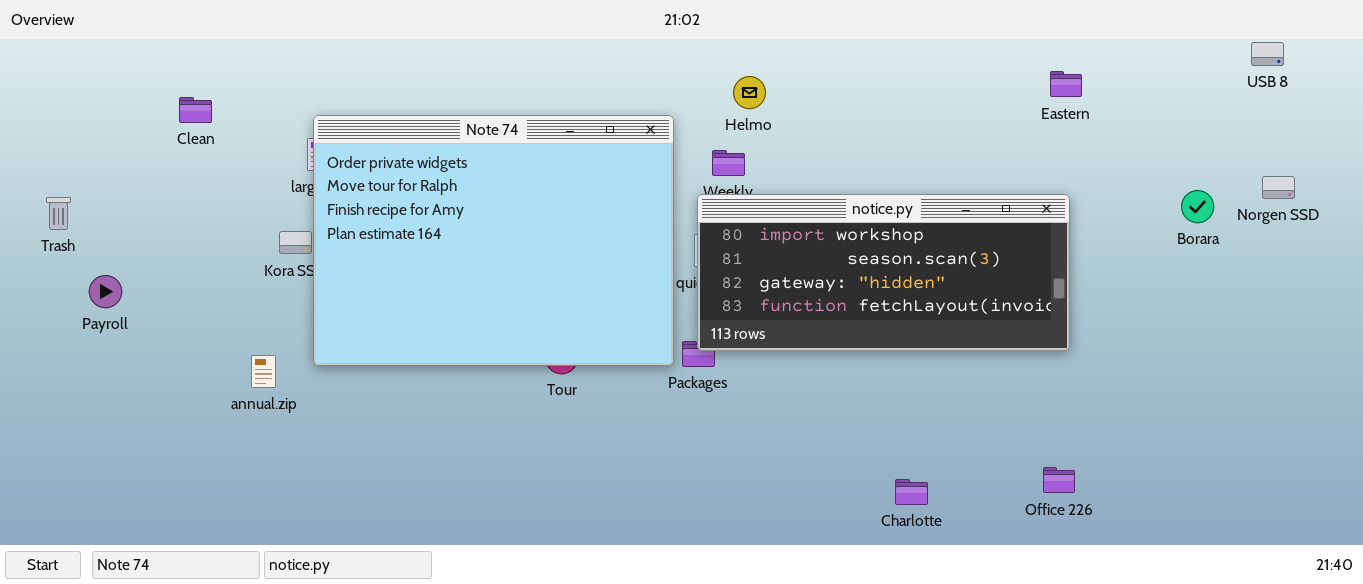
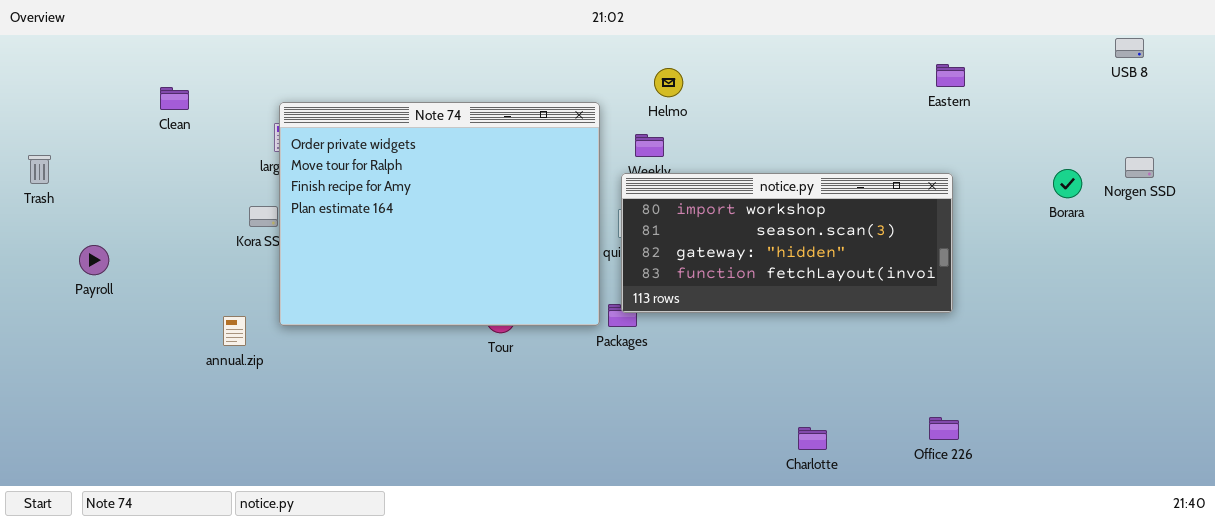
Trash: [46,197,71,230] -> [28,155,51,184], moved

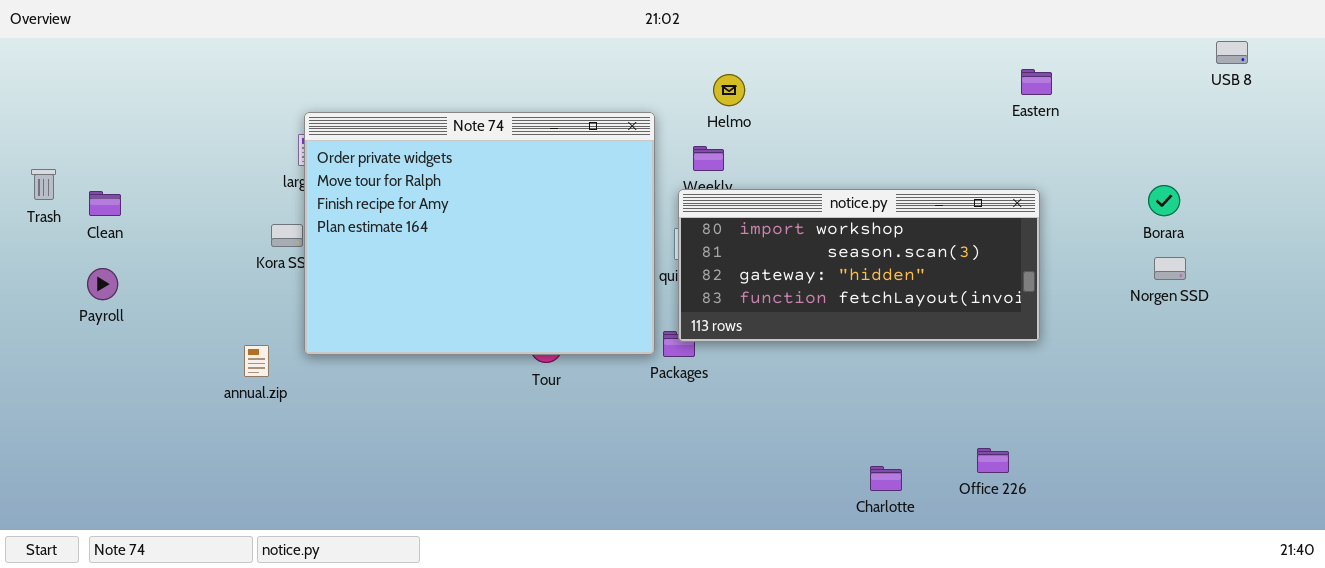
Clean: [160,87,189,110] -> [89,191,121,216], moved
Norgen SSD: [1125,157,1154,178] -> [1154,257,1186,280], moved
Office 226: [929,417,959,440] -> [977,448,1009,473], moved

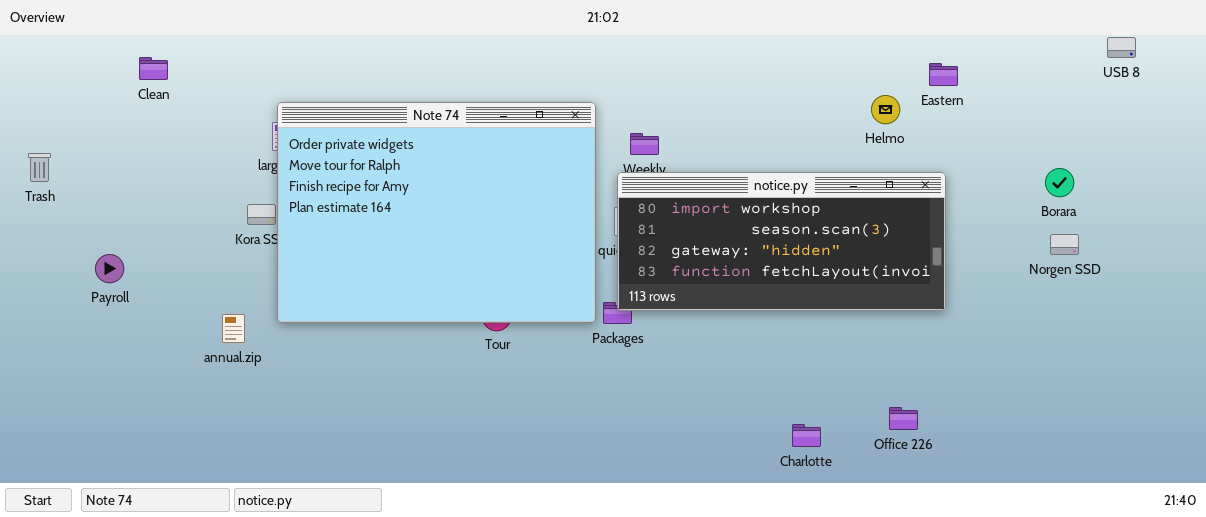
Helmo: [713,74,745,106] -> [871,95,900,124], moved
Clean: [89,191,121,216] -> [139,57,168,80], moved
Payroll: [87,268,118,300] -> [95,254,124,283], moved

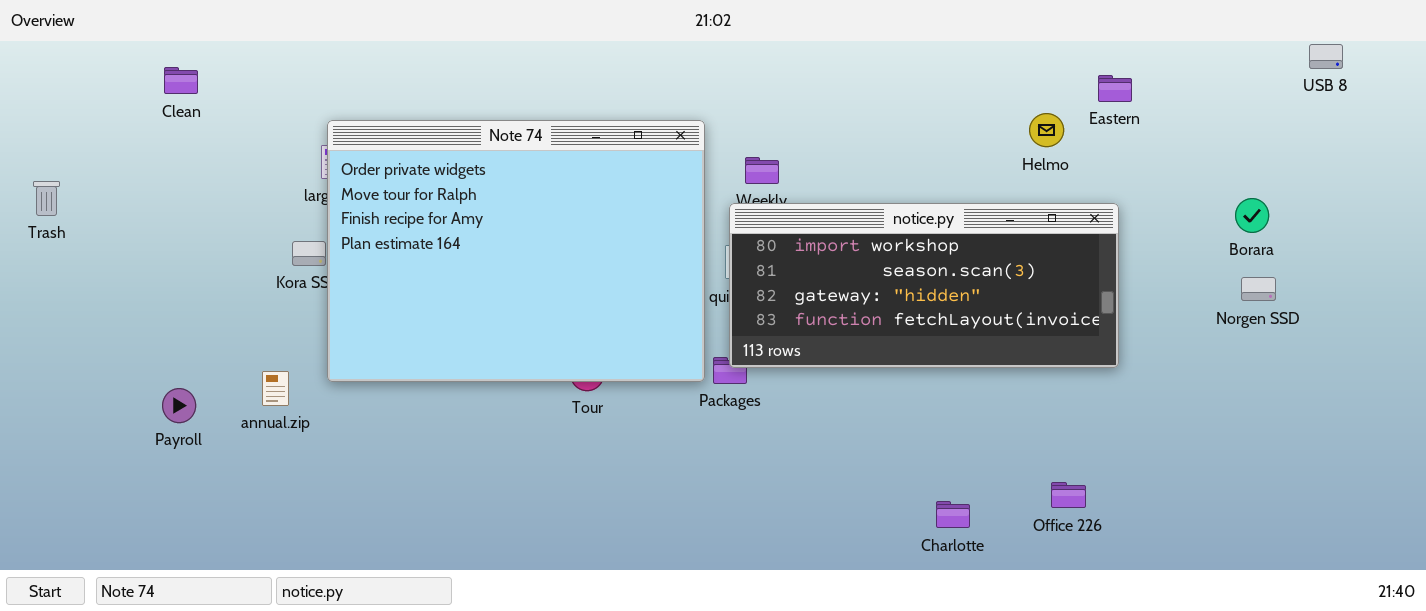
Payroll: [95,254,124,283] -> [162,388,196,423], moved

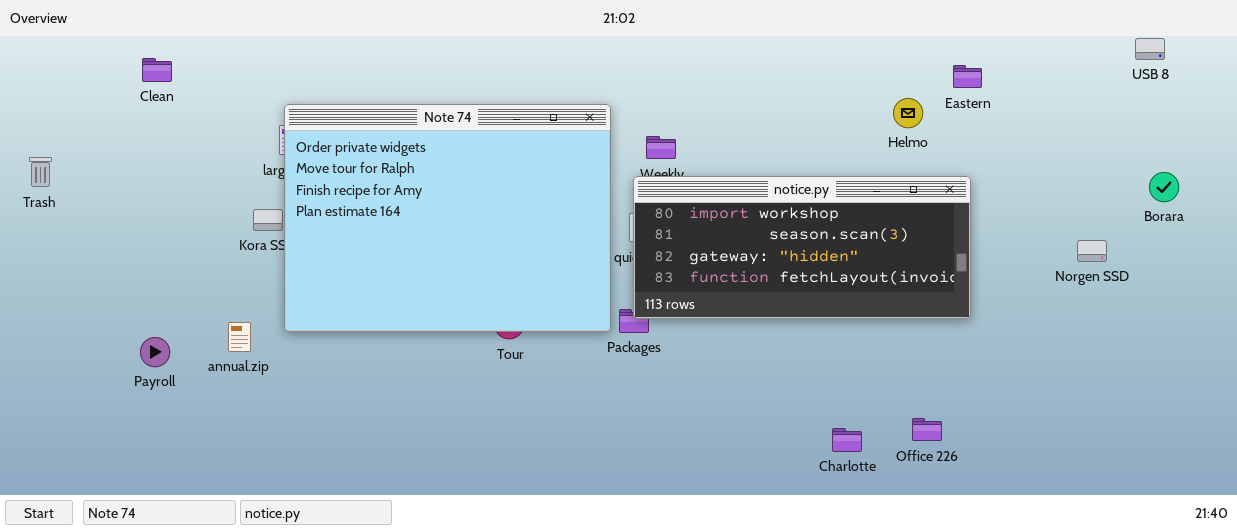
Borara: [1235,198,1269,233] -> [1149,172,1179,202], moved
Charlotte: [936,501,970,528] -> [832,428,862,452], moved

